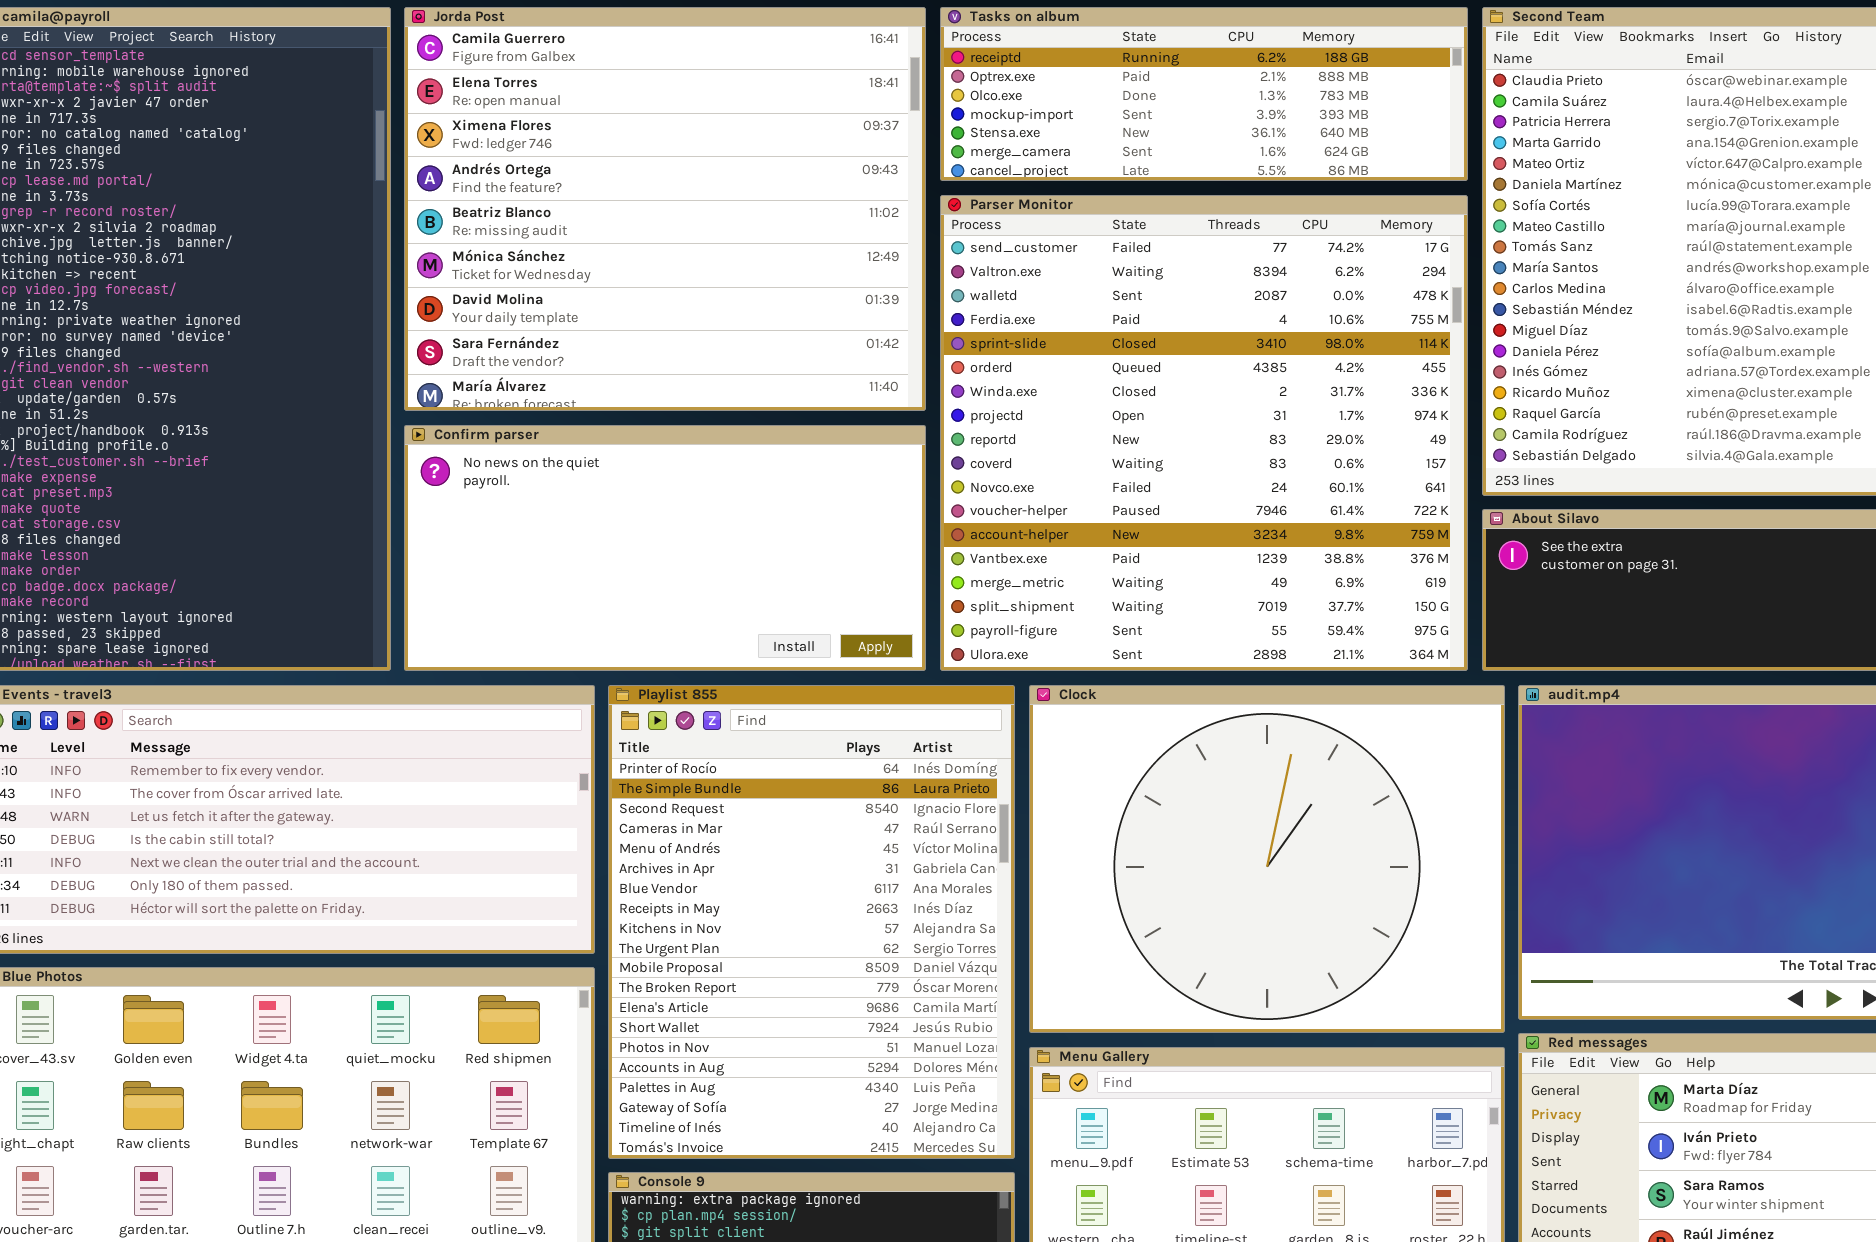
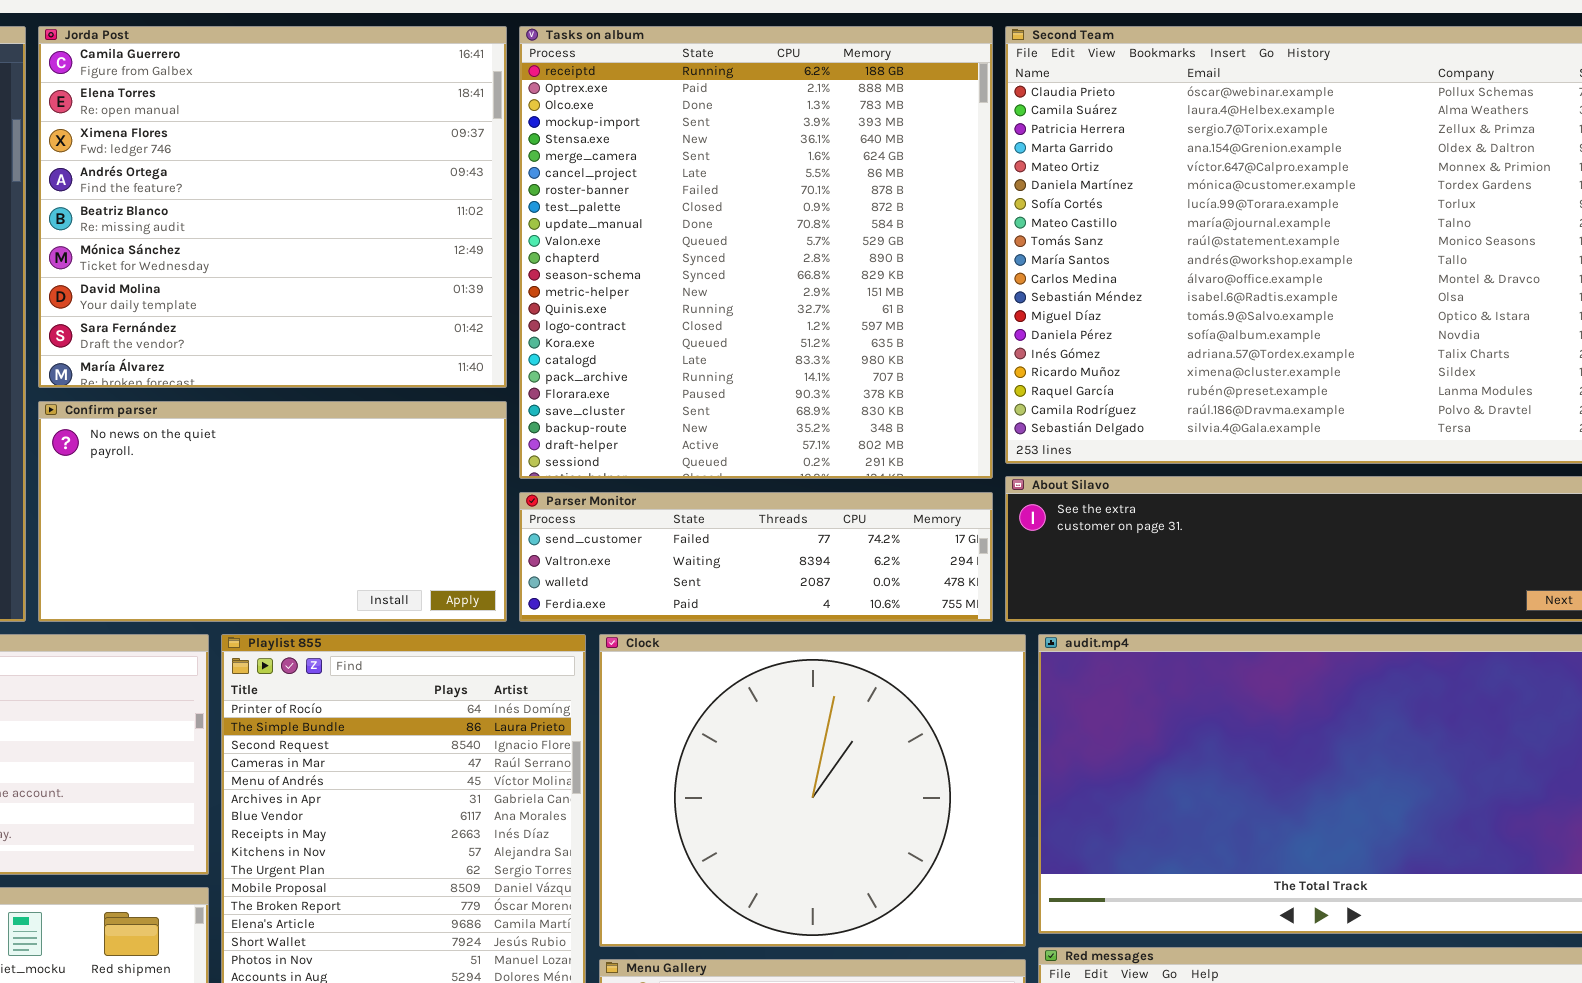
Tasks on album: [940,7,1468,181] -> [519,26,993,479], resized
Parser Monitor: [940,195,1468,671] -> [519,492,993,622], resized

